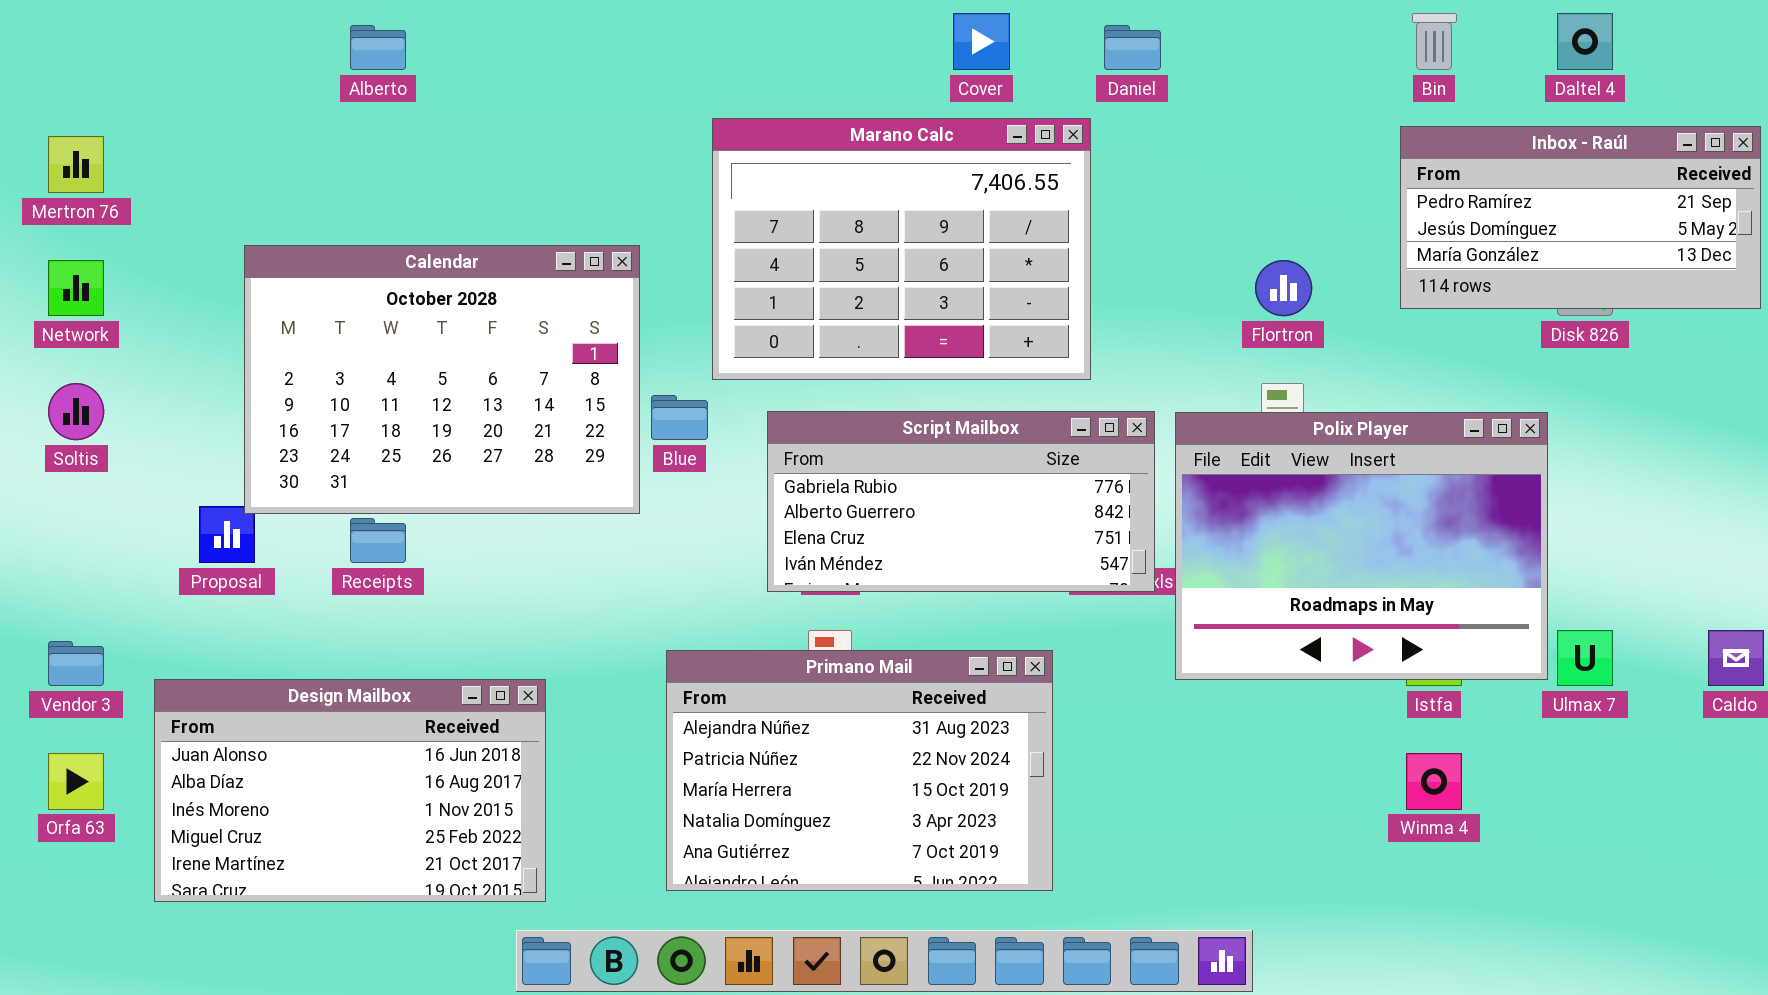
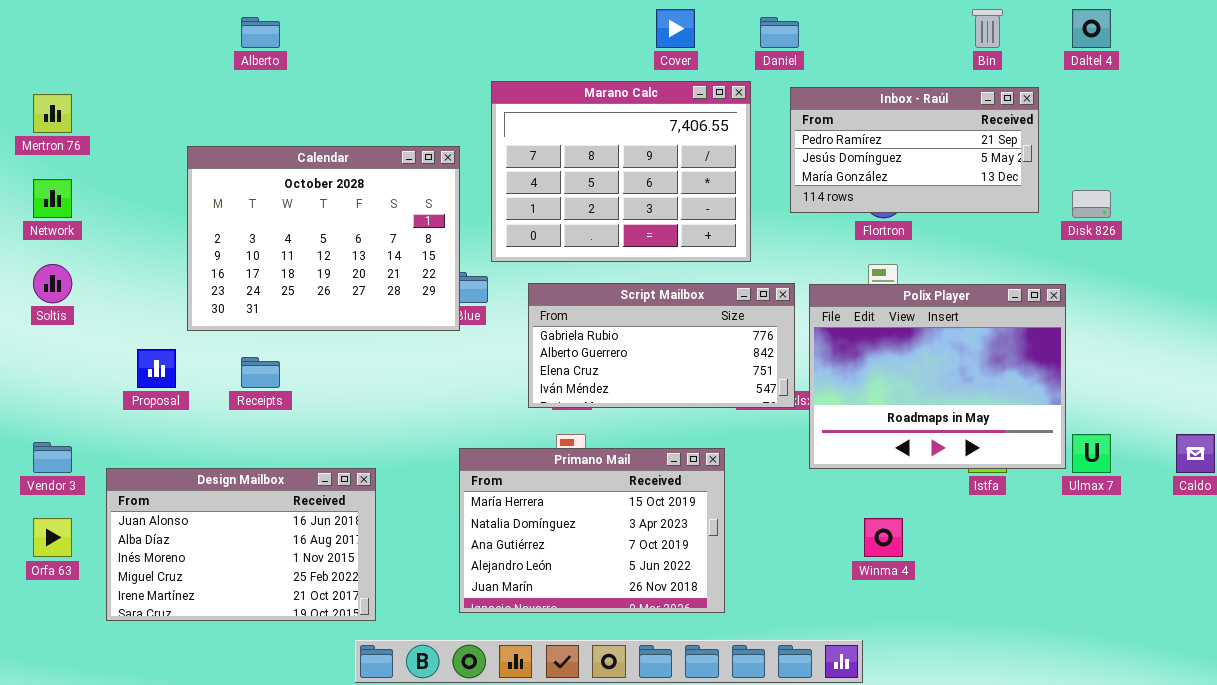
Inbox - Raúl: [1400,126,1761,309] -> [790,87,1039,213], moved
Calendar: [244,245,640,514] -> [187,146,460,331], moved
Primano Mail: [666,650,1053,891] -> [459,448,725,613], scrolled down 2 rows
Winma 4: [1406,753,1462,810] -> [864,518,903,557], moved

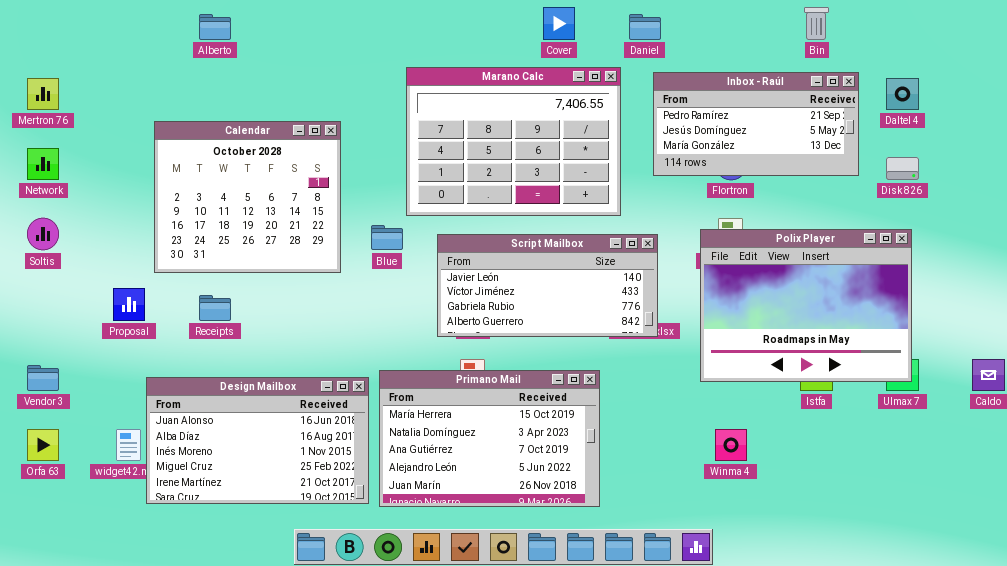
Daltel 4: [1072,9,1111,48] -> [886,78,919,110], moved
Calendar: [187,146,460,331] -> [154,121,341,273], resized
Script Mailbox: [528,283,795,408] -> [437,234,658,337], scrolled up 2 rows
Polix Player: [809,284,1066,469] -> [700,229,912,382], moved
Design Mailbox: [106,468,376,621] -> [146,377,369,504], moved

